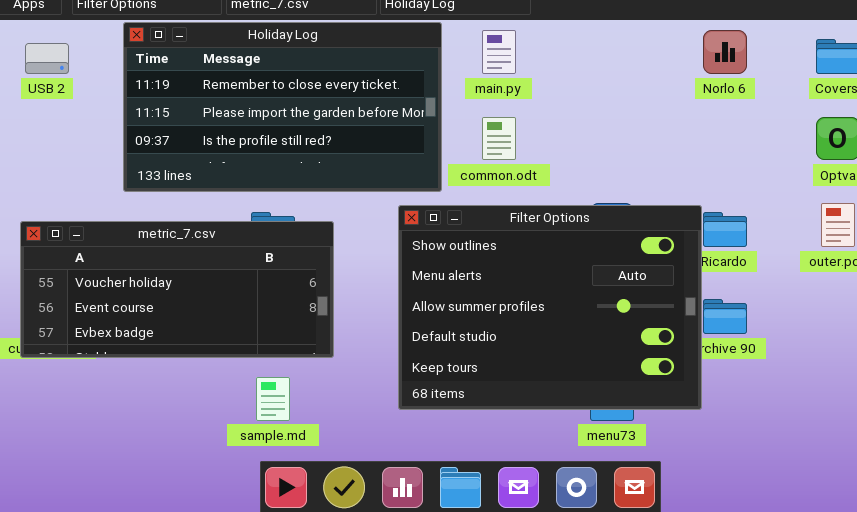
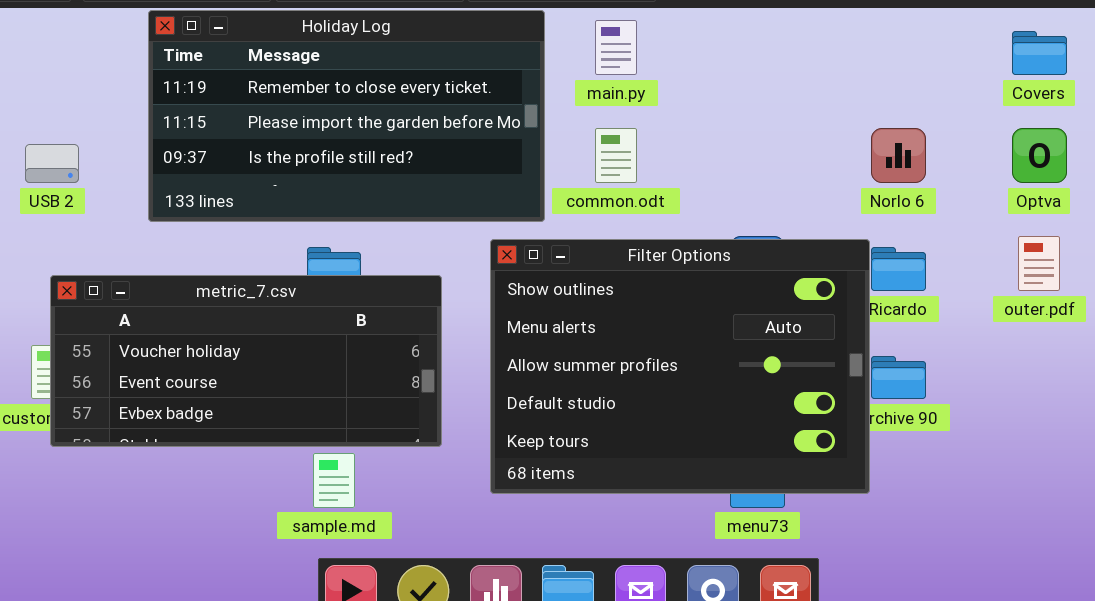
Norlo 6: [703,30,747,74] -> [871,128,926,183], moved
USB 2: [25,43,69,74] -> [25,144,79,183], moved
metric_7.csv: [20,221,334,358] -> [50,275,442,447], moved

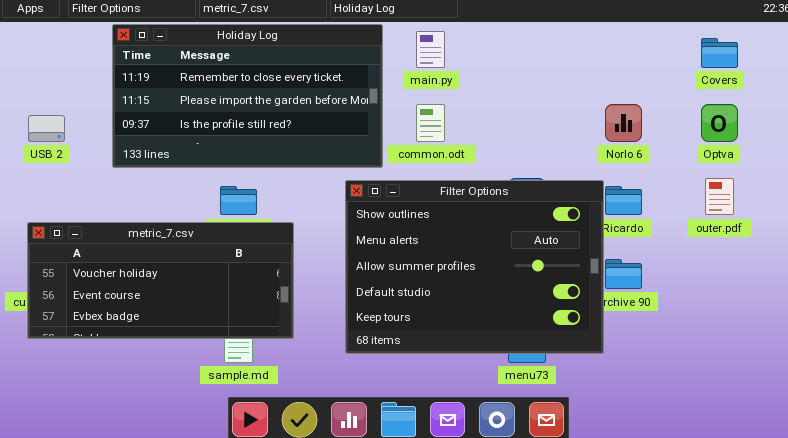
metric_7.csv: [50,275,442,447] -> [27,222,294,339], moved

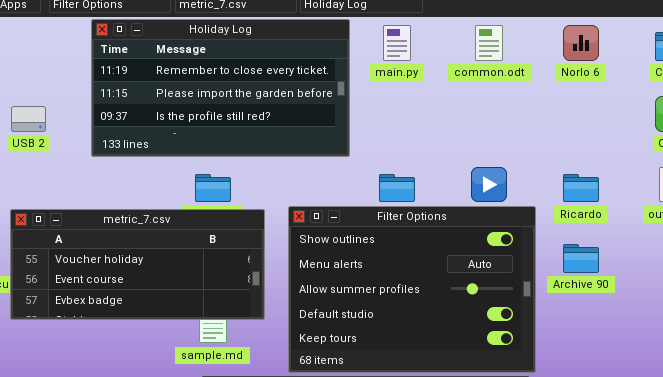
common.odt: [416,104,445,142] -> [475,25,503,61], moved
Norlo 6: [605,104,642,142] -> [563,25,599,61], moved
Filter Options: [345,180,604,354] -> [288,206,536,373], moved

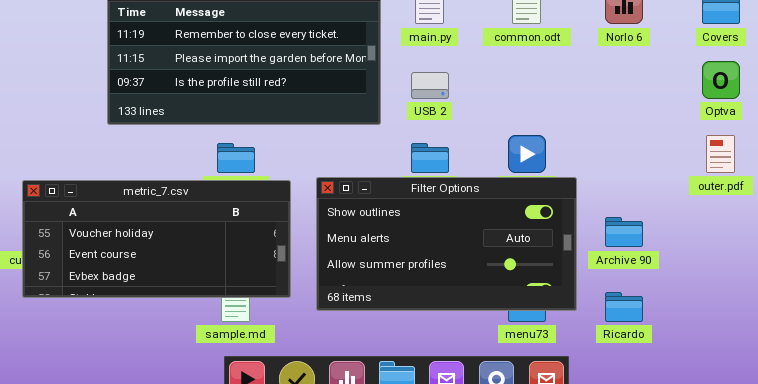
USB 2: [11,106,46,132] -> [411,72,449,99], moved
Ricardo: [563,174,599,202] -> [605,292,643,322], moved
Filter Options: [288,206,536,373] -> [316,177,577,311], resized

